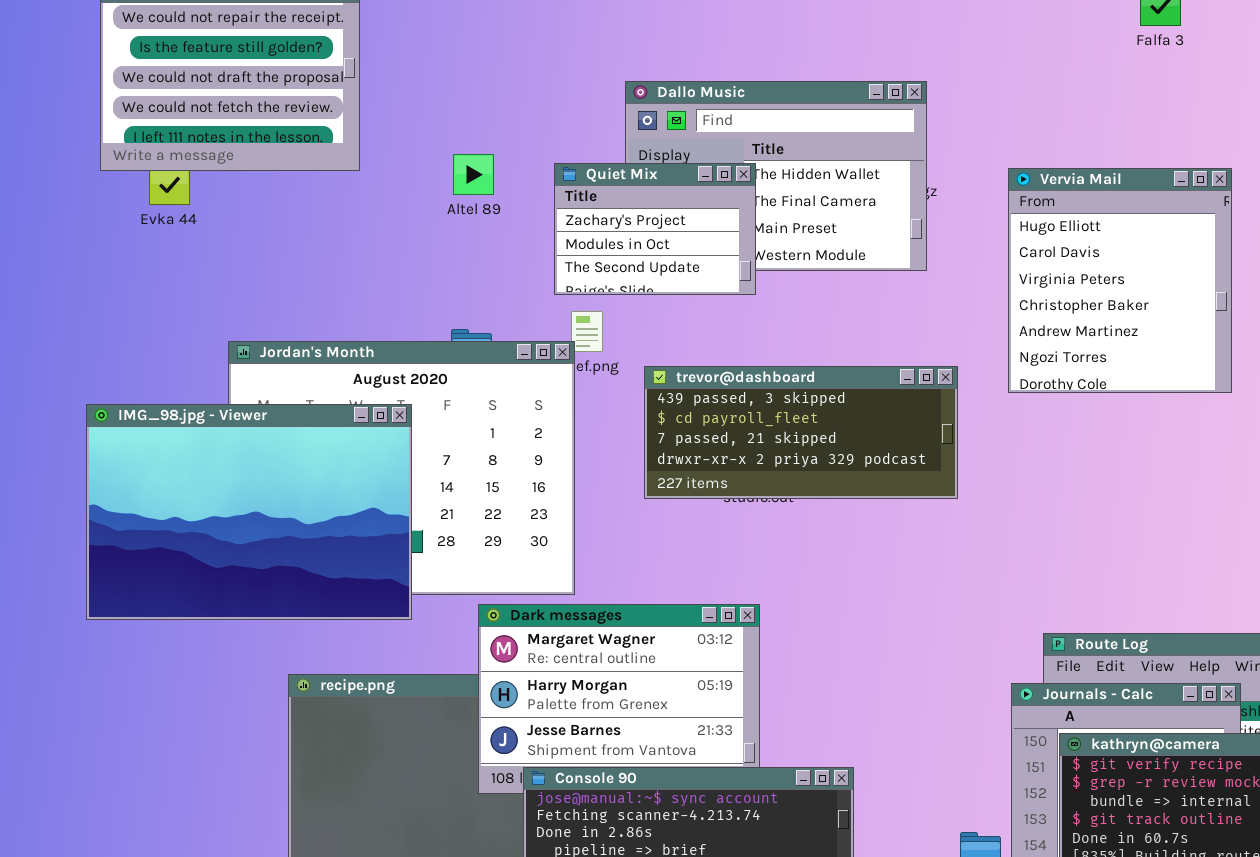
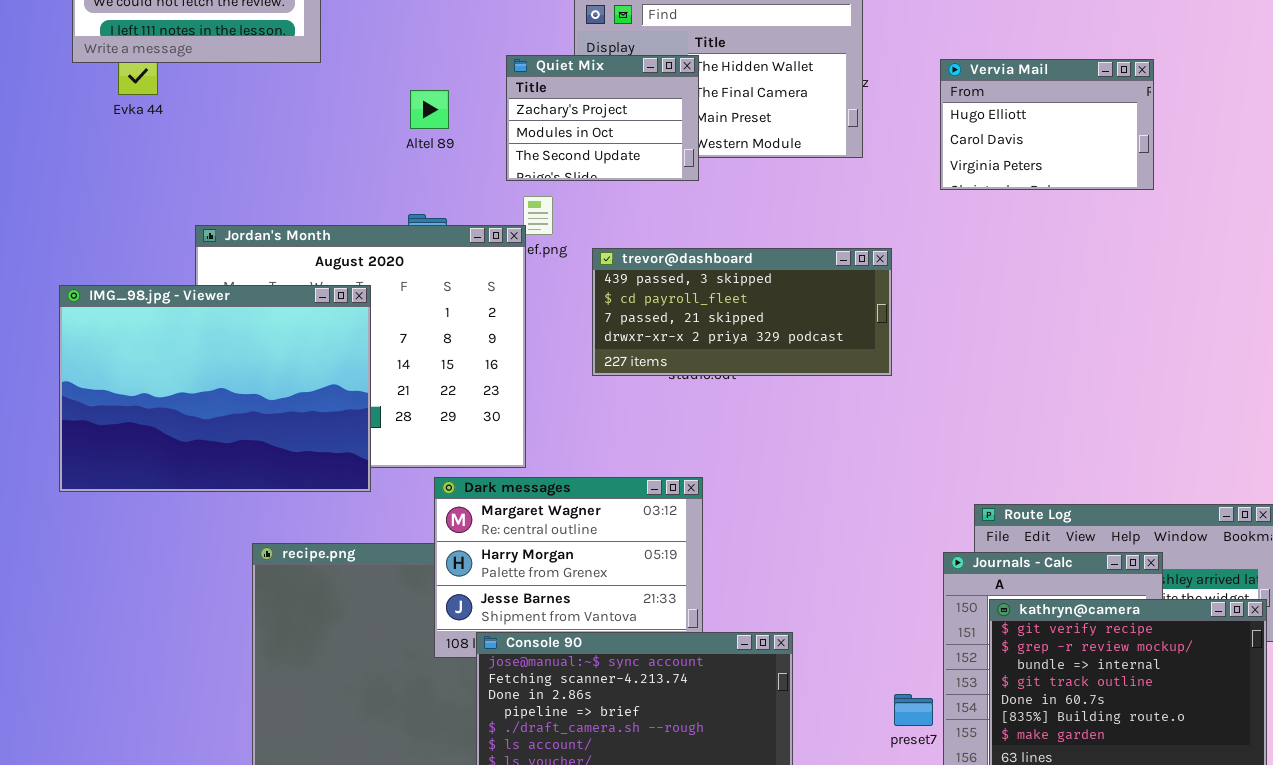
Altel 89: [453,154,494,195] -> [410,90,449,129], moved
Vervia Mail: [1008,168,1232,393] -> [940,59,1154,190], resized

